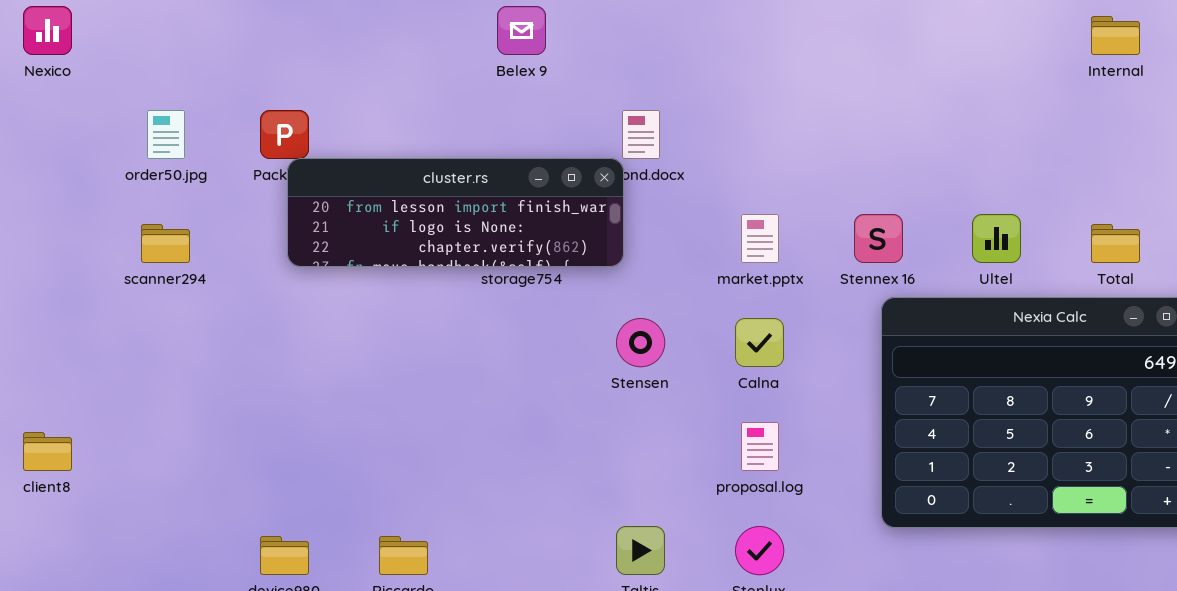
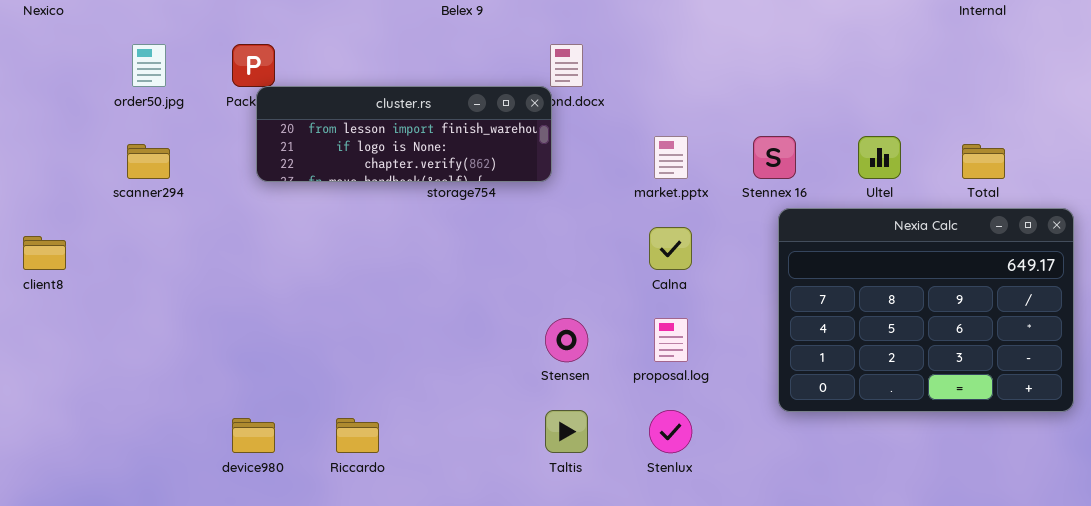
Stensen: [616,318,665,367] -> [545,318,588,362], moved
client8: [23,432,72,471] -> [23,236,66,270], moved

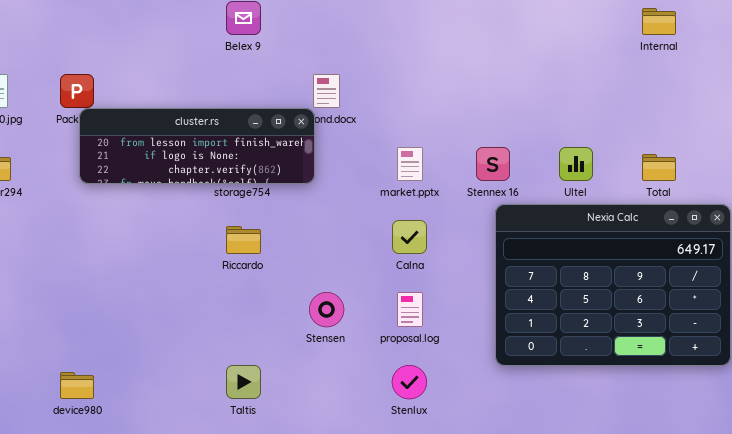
Taltis: [545,410,588,453] -> [226,365,261,399], moved
Riccardo: [336,418,379,453] -> [226,226,261,254], moved

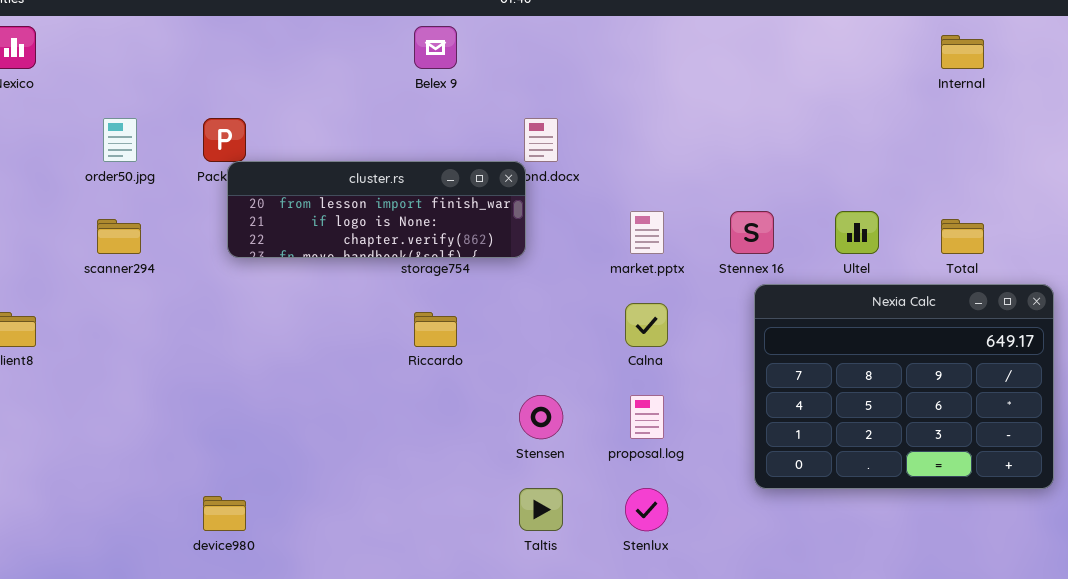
Taltis: [226,365,261,399] -> [519,488,563,531], moved

